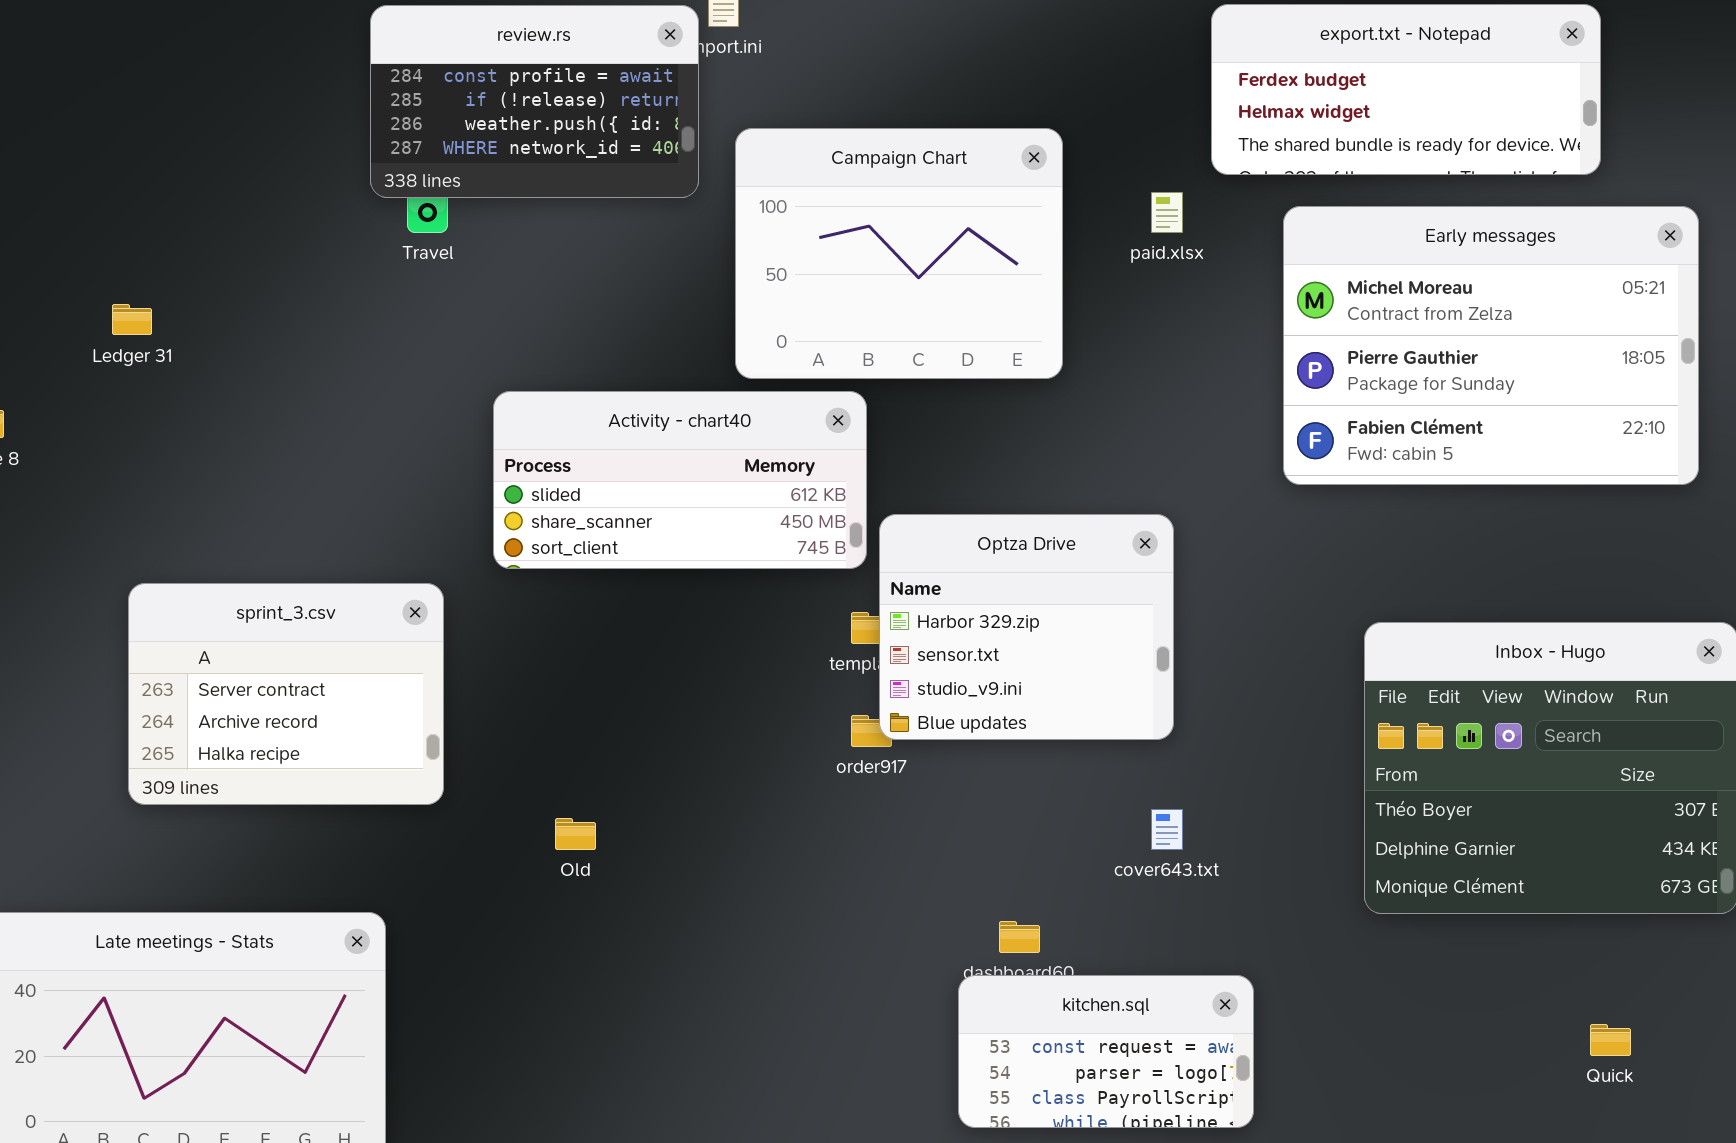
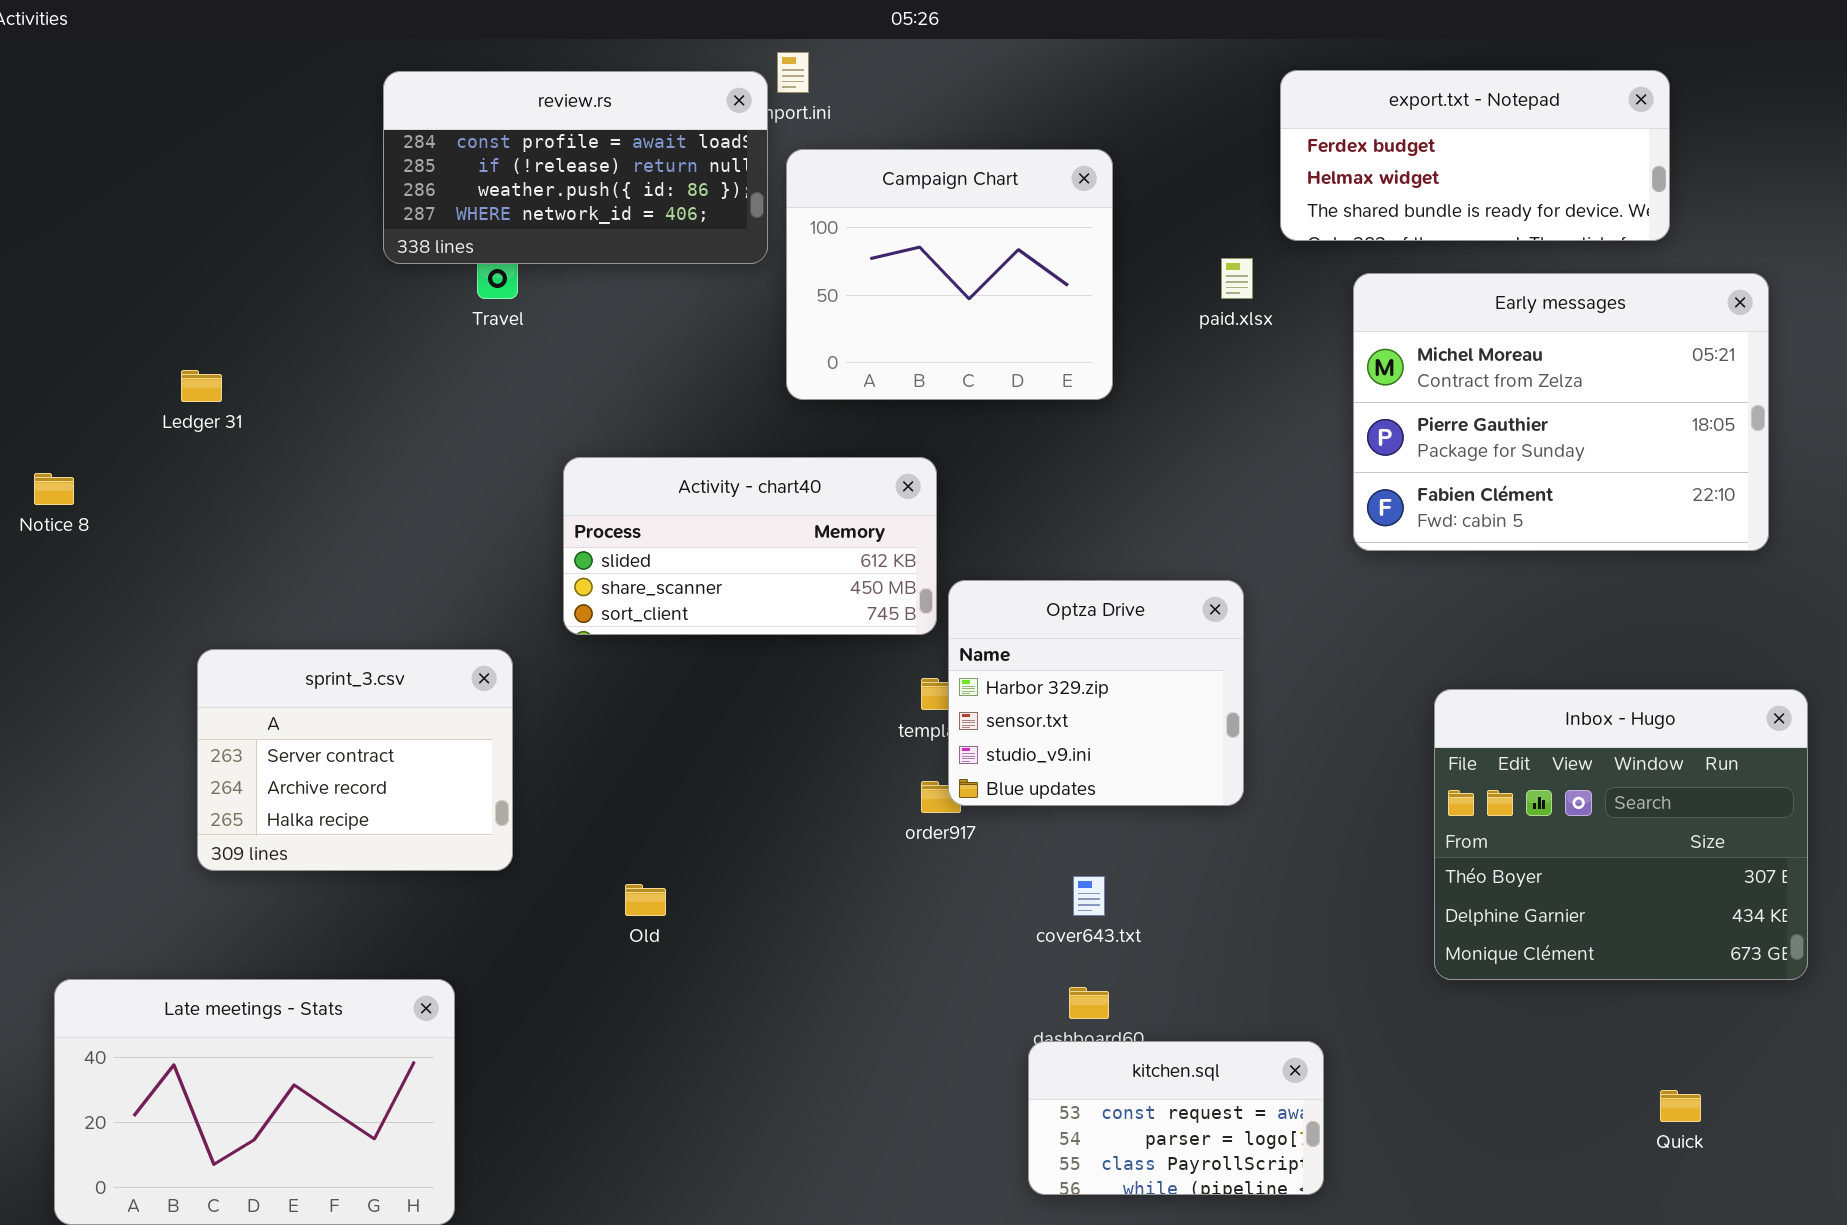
review.rs: [370,5,699,198] -> [383,71,768,264], resized
Campaign Chart: [735,128,1063,379] -> [786,149,1113,400], moved
cover643.txt: [1151,809,1183,850] -> [1073,876,1105,916], moved

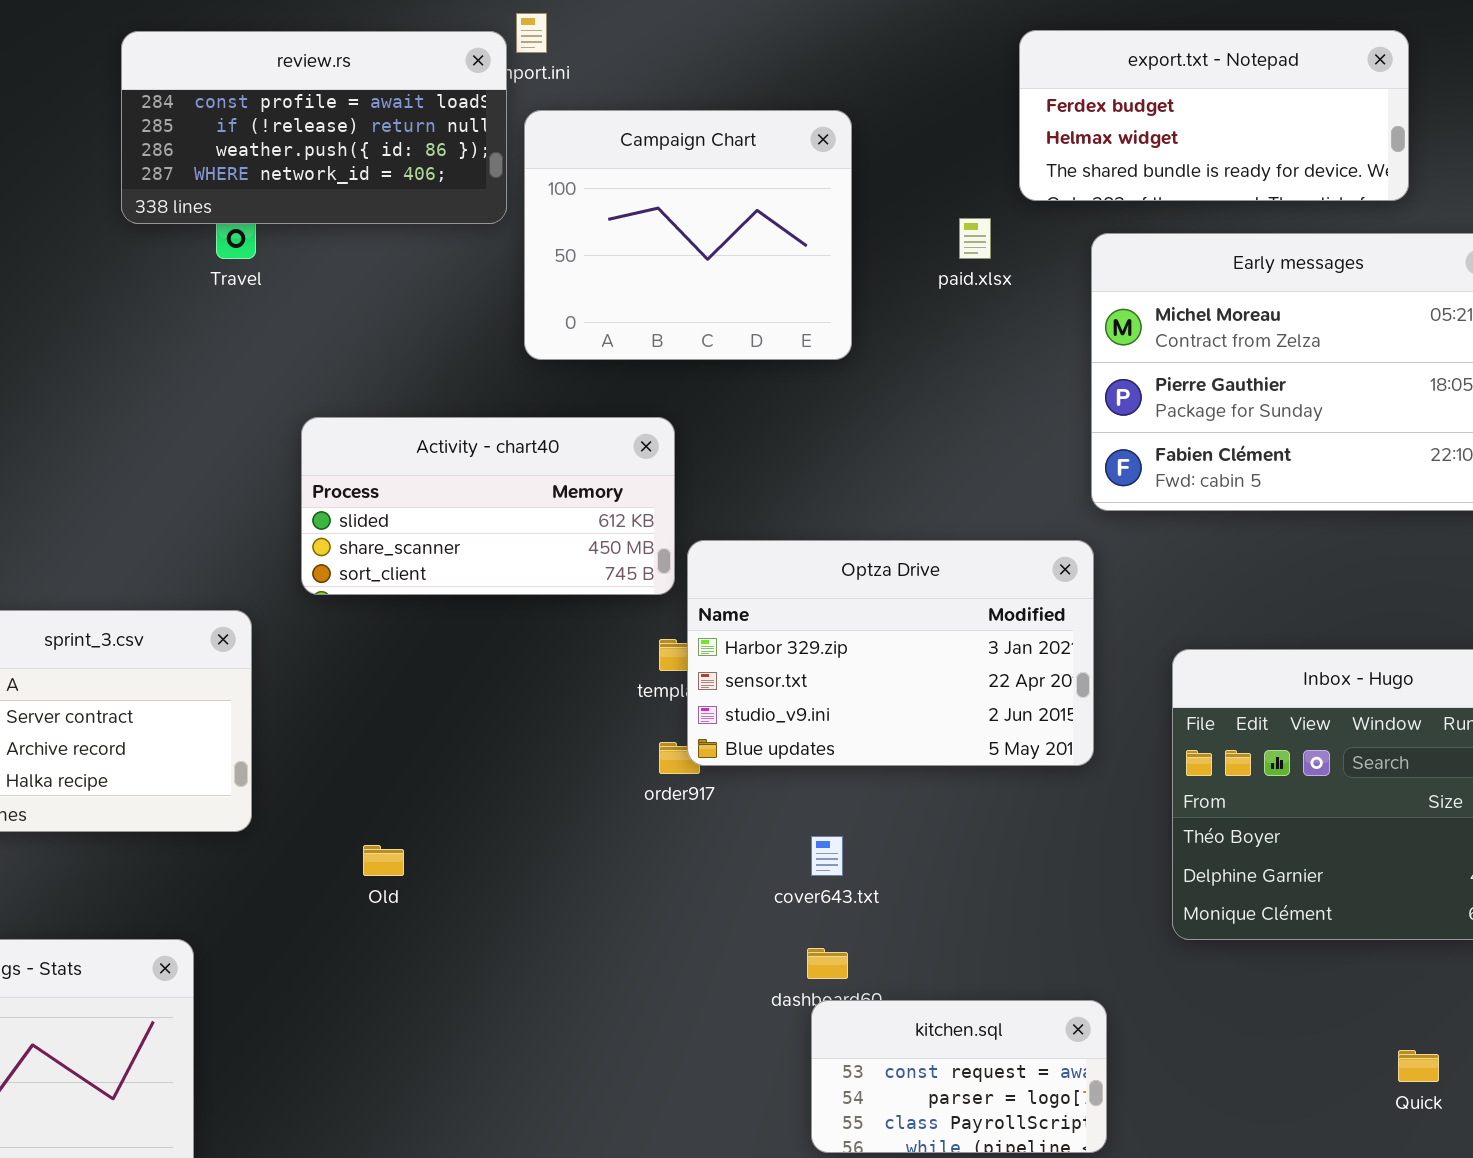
Optza Drive: [948,580,1244,806] -> [687,540,1094,766], resized
kitchen.sql: [1028,1041,1324,1195] -> [811,1000,1107,1153], moved

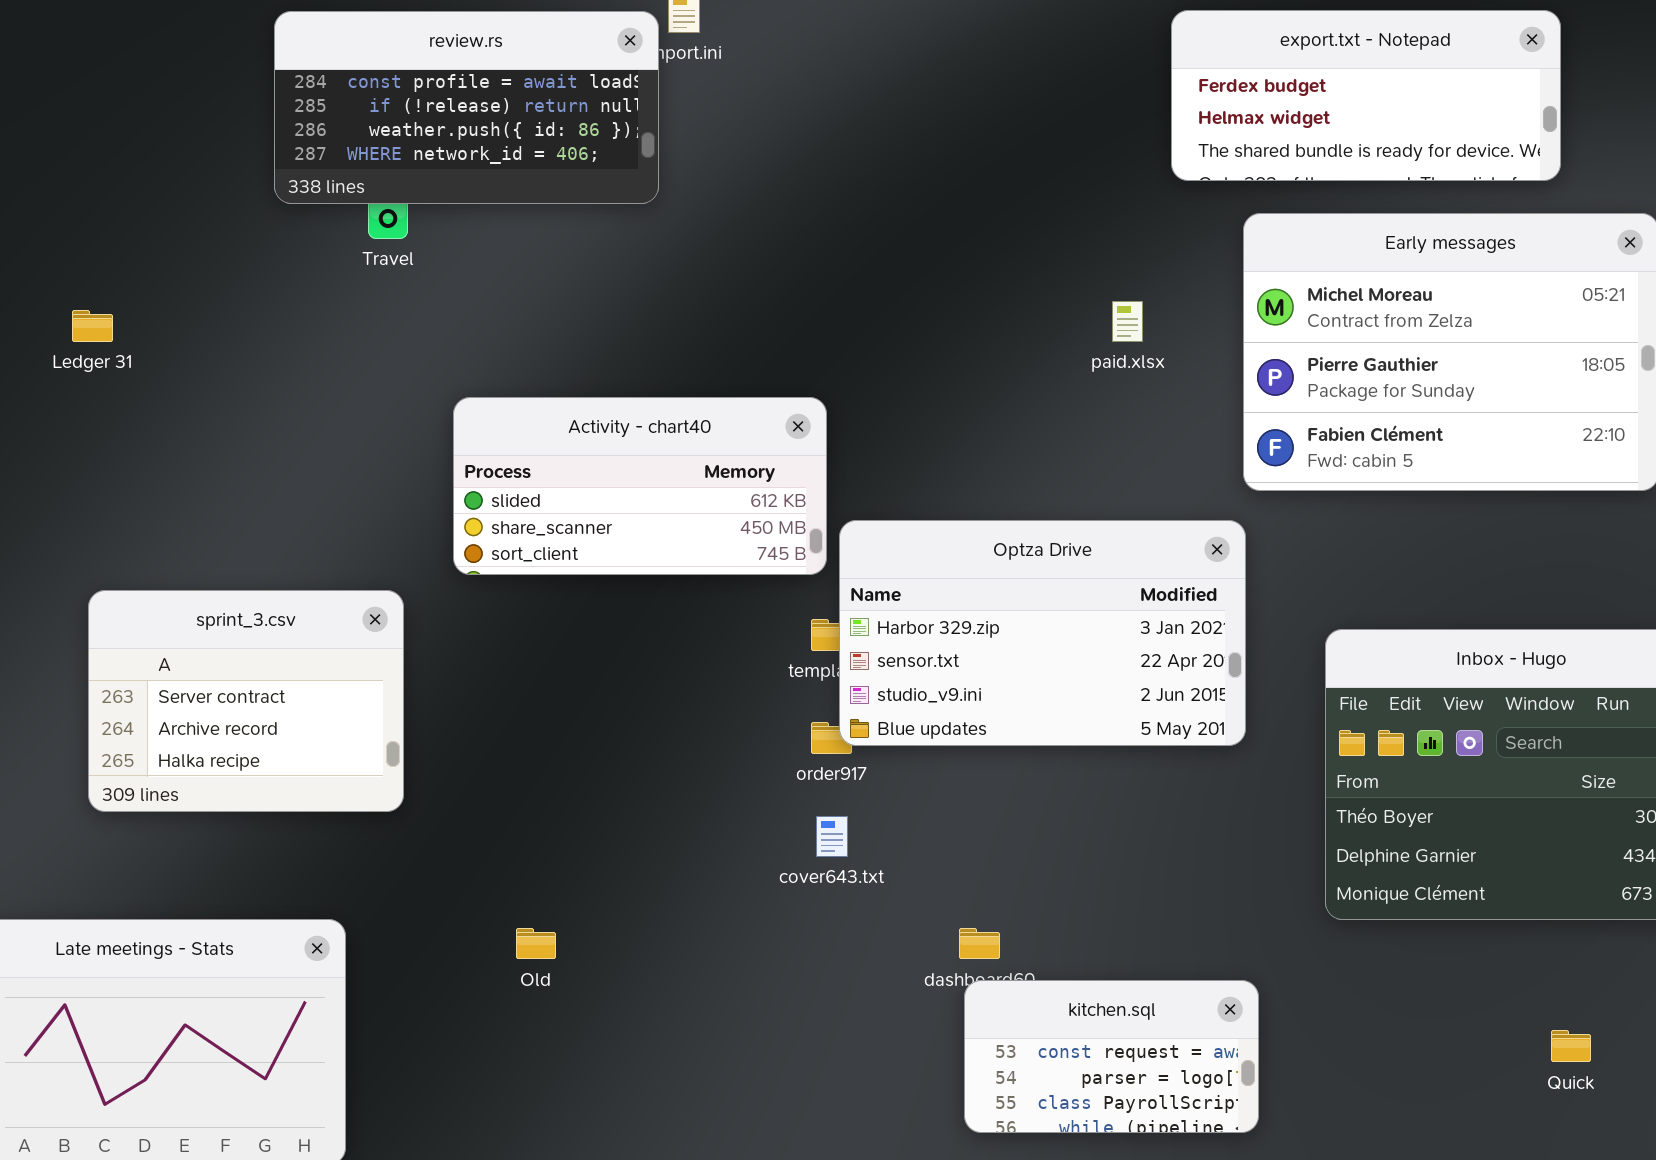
Campaign Chart: [524,110,852,360] -> none, closed
paid.xlsx: [959,218,991,259] -> [1112,301,1143,342], moved
cover643.txt: [811,836,843,876] -> [816,816,848,857], moved
Old: [363,845,404,876] -> [516,928,556,959], moved

